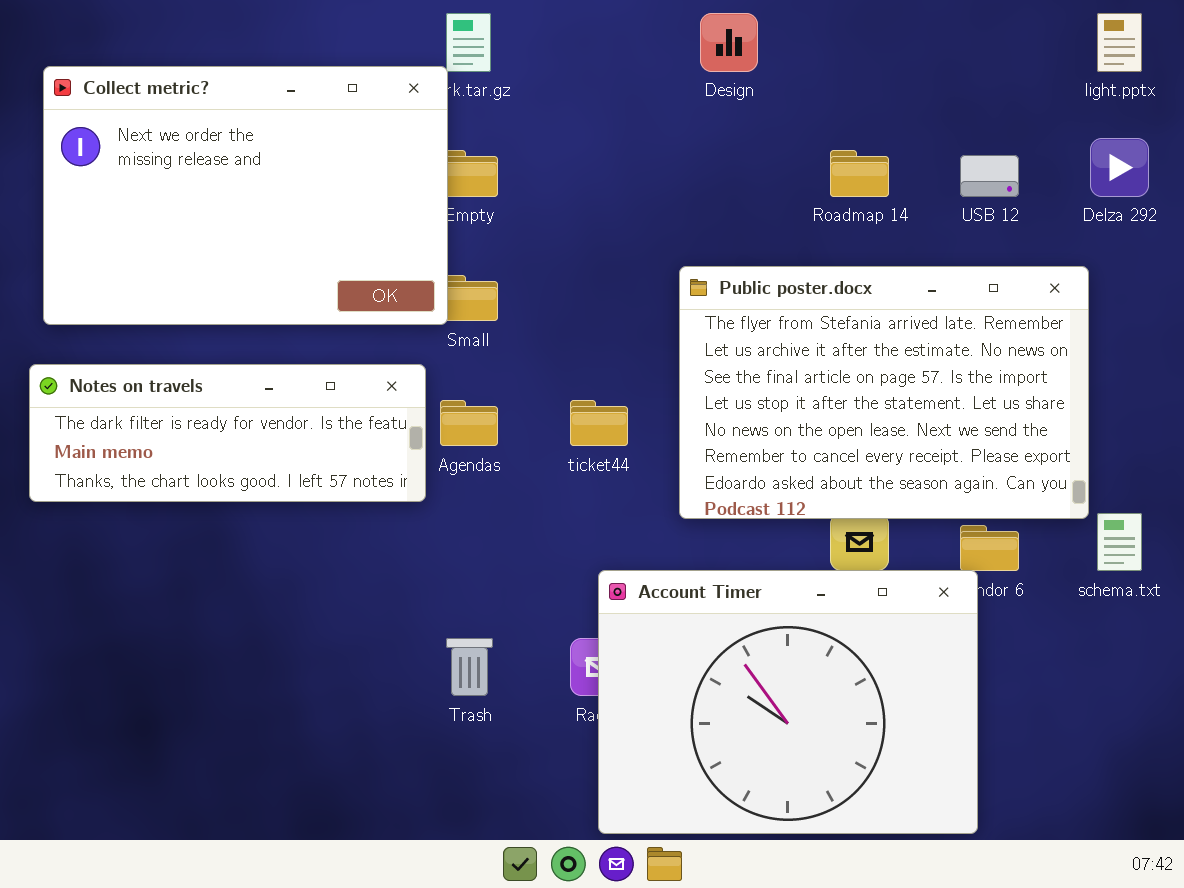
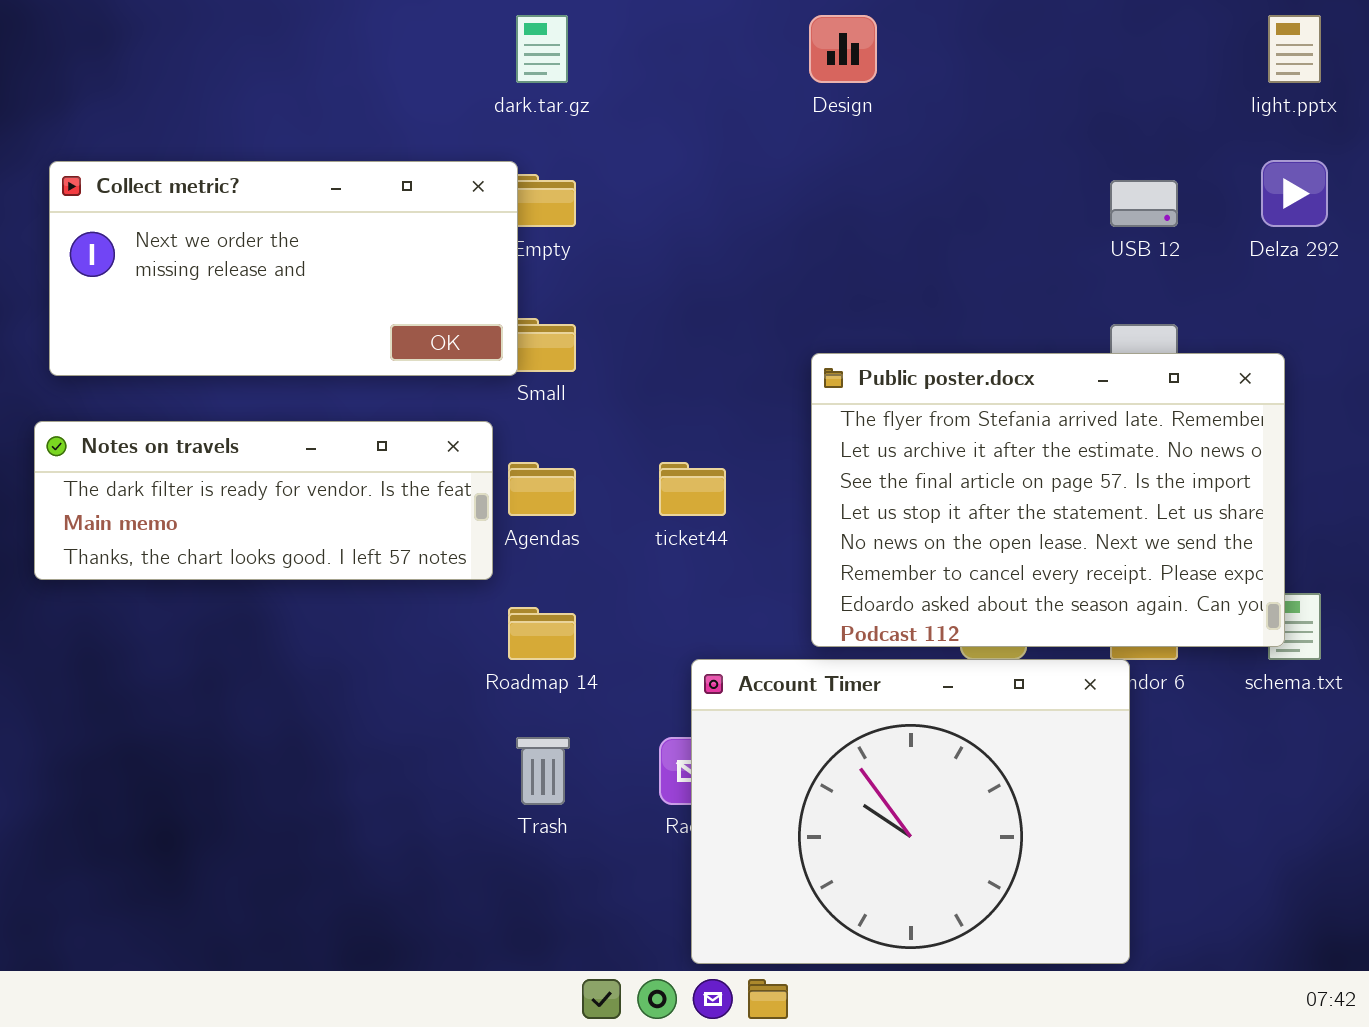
Collect metric?: [43,66,448,325] -> [49,161,518,376], resized
Roadmap 14: [830,150,889,197] -> [508,607,576,660], moved
Public poster.docx: [679,266,1089,519] -> [811,353,1285,647], moved

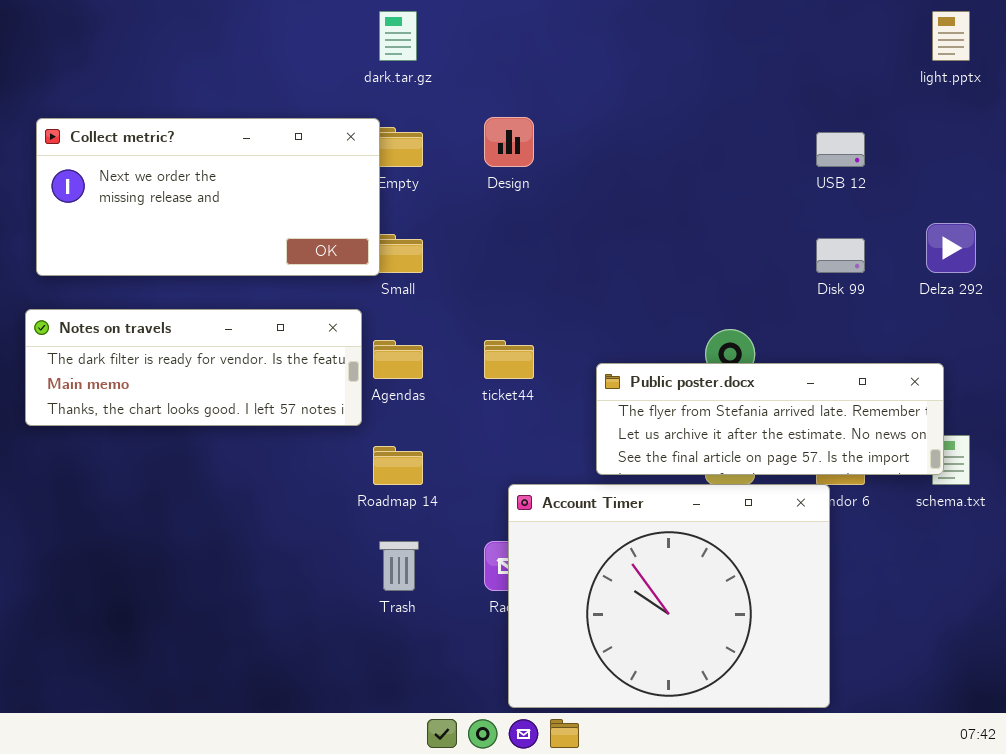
Design: [809,15,877,83] -> [484,117,534,167], moved
Delza 292: [1261,160,1328,227] -> [926,223,976,273], moved
Public poster.docx: [811,353,1285,647] -> [596,363,944,475], resized

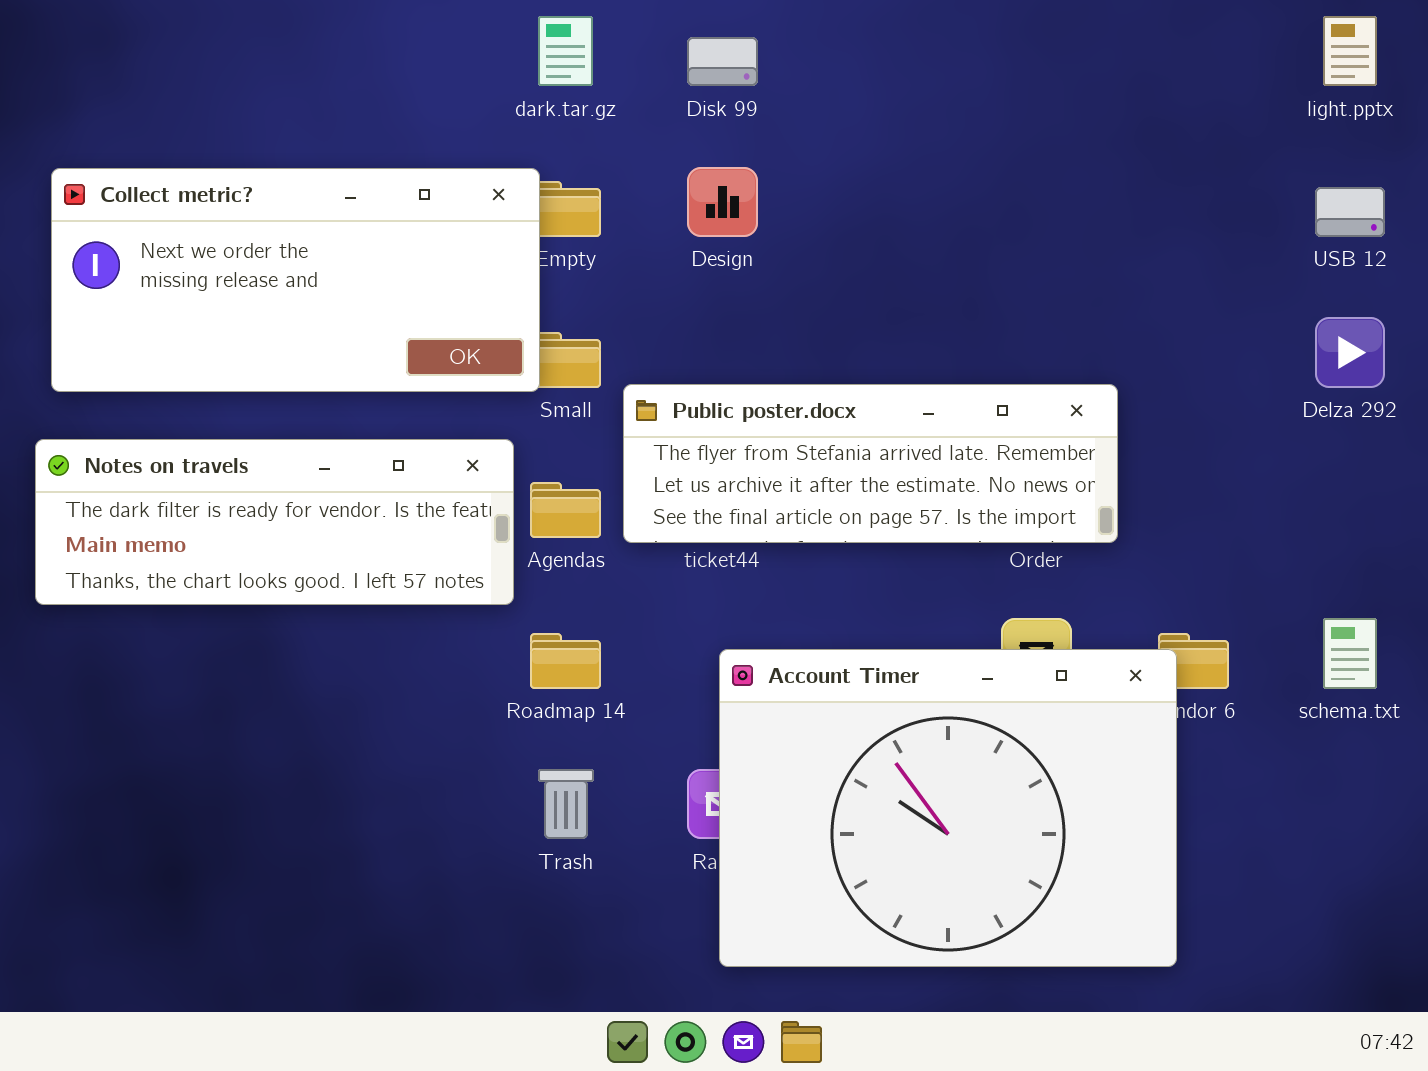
USB 12: [816,132,865,167] -> [1315,187,1385,237], moved
Disk 99: [816,238,865,273] -> [687,37,758,86], moved
Public poster.docx: [596,363,944,475] -> [623,384,1118,543], moved
Account Timer: [508,484,830,708] -> [719,649,1177,967], moved

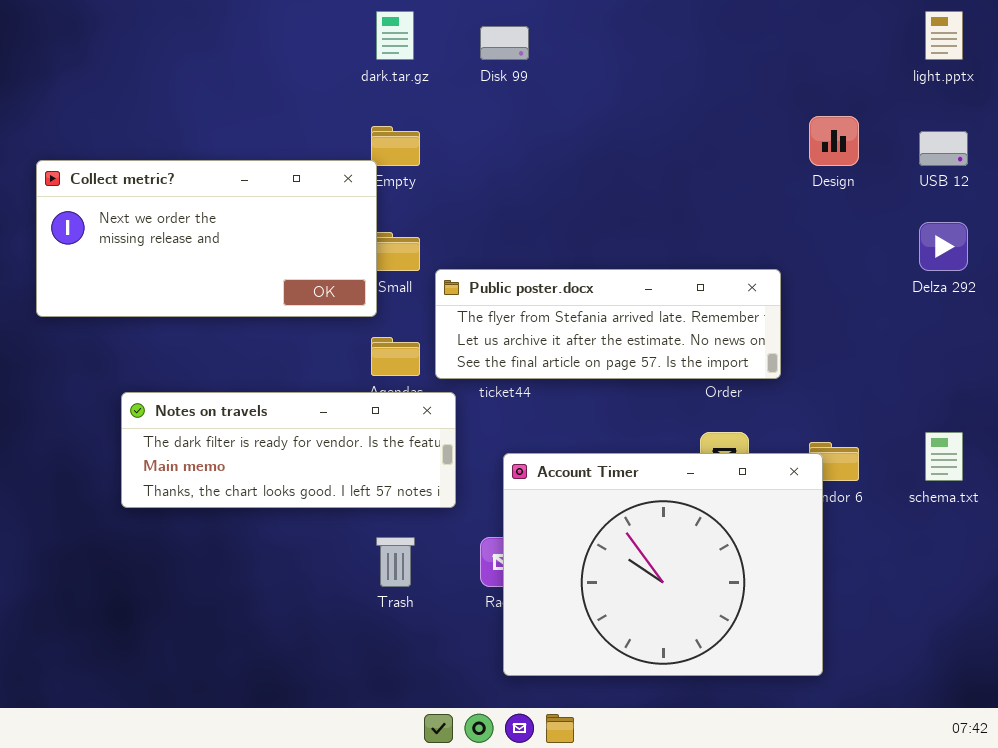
Design: [687,167,758,237] -> [809,116,859,166], moved
Collect metric?: [51,168,540,392] -> [36,160,377,317], moved
Notes on travels: [35,439,514,605] -> [121,392,456,508], moved

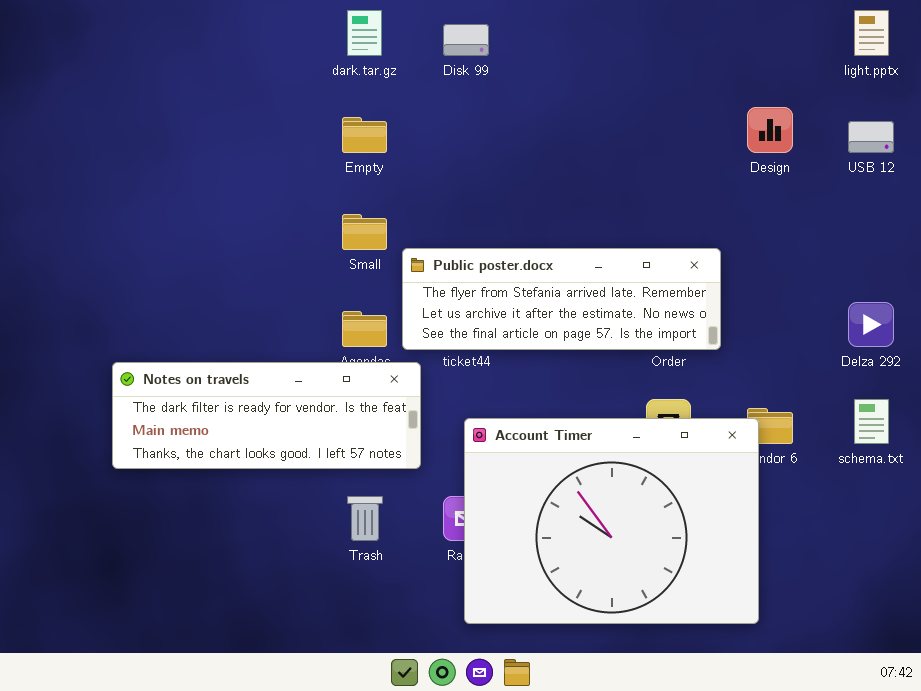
Collect metric?: [36,160,377,317] -> none, closed
Delza 292: [919,222,968,271] -> [848,302,894,347], moved

